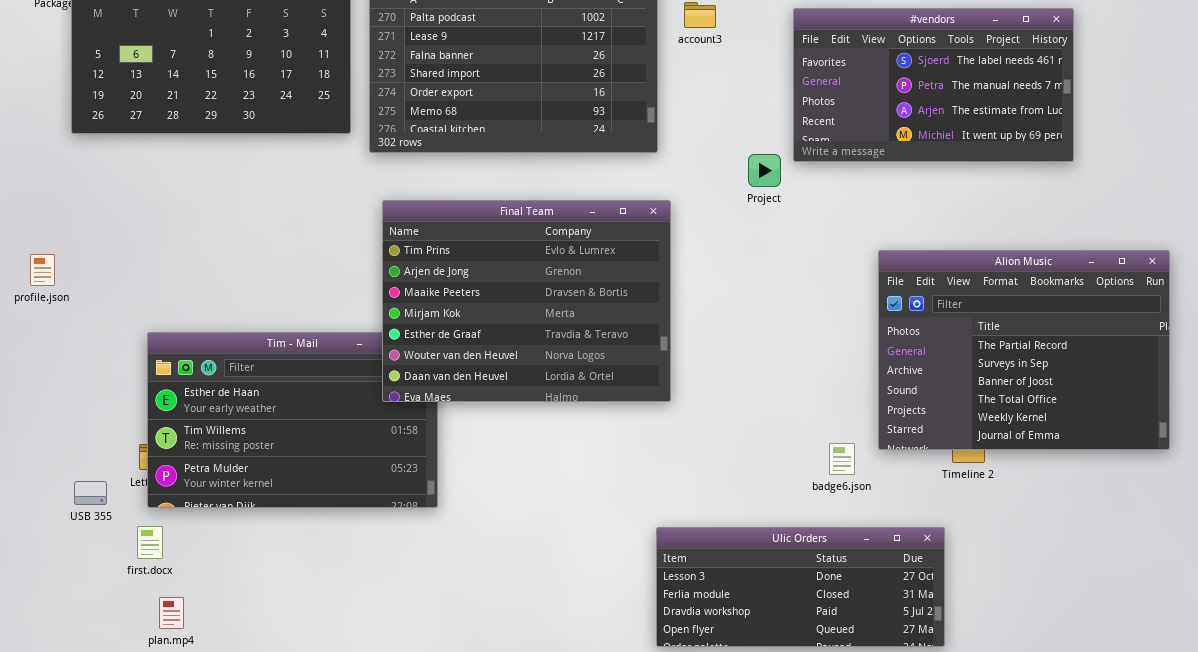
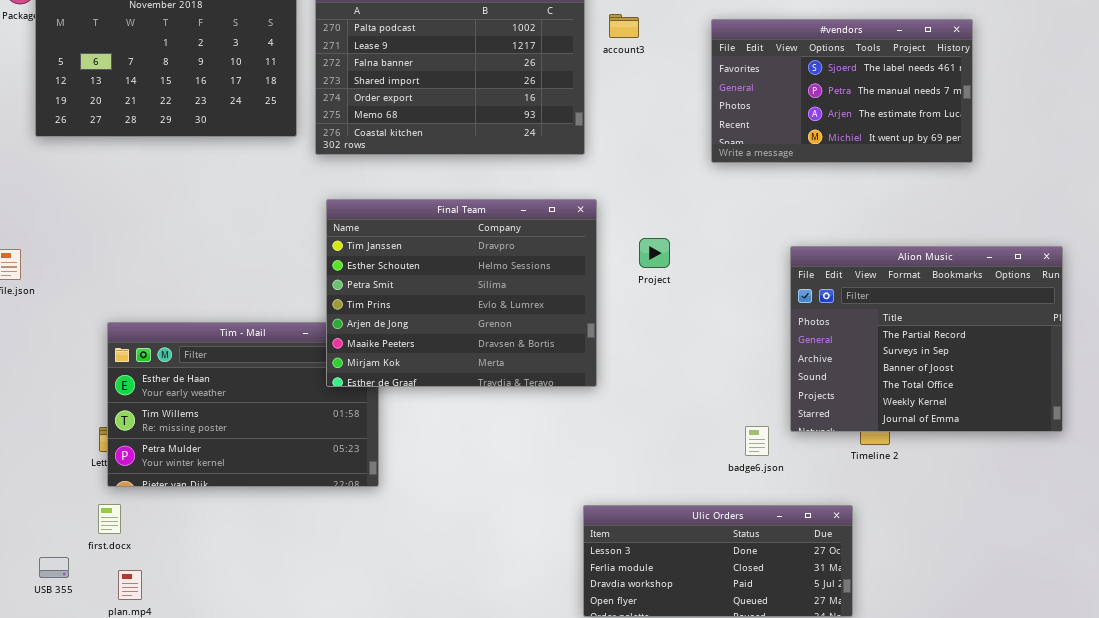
Project: [748,154,781,187] -> [639,238,670,268], moved
Final Team: [382,200,671,402] -> [326,199,597,387], scrolled up 3 rows
USB 355: [74,481,107,505] -> [39,557,69,578], moved

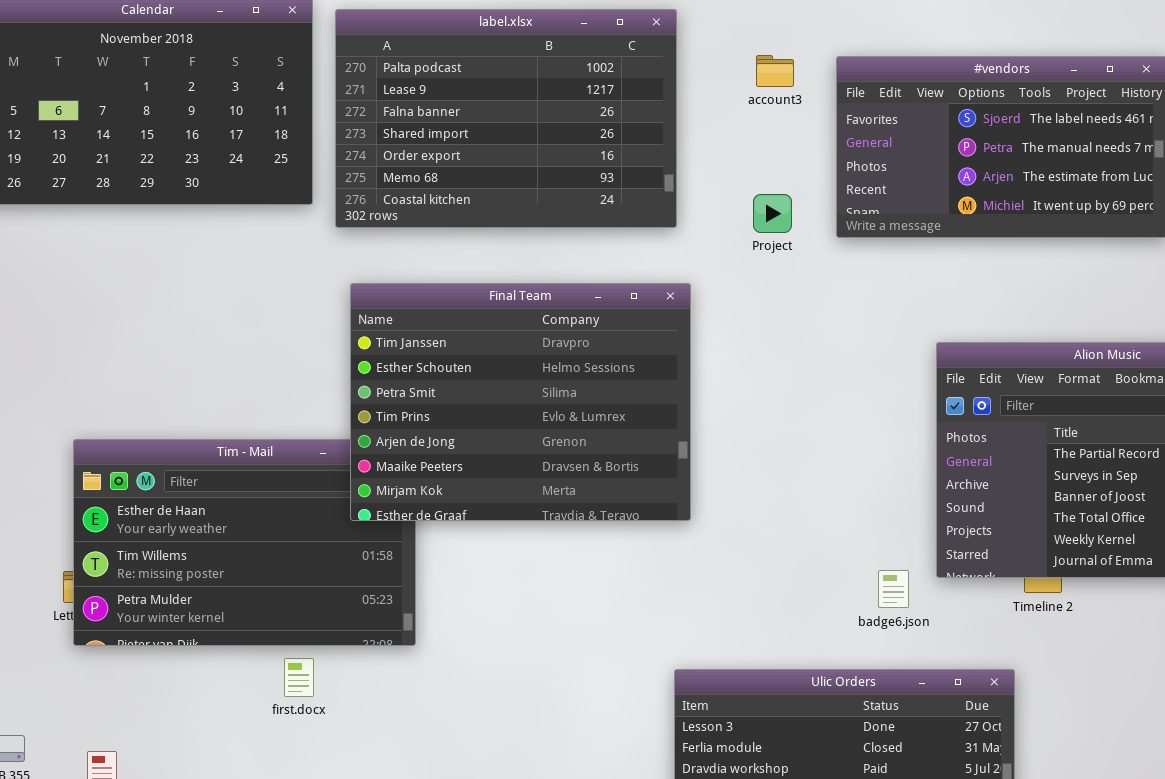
account3: [609,14,639,38] -> [756,55,794,87], moved
Project: [639,238,670,268] -> [753,194,792,233], moved
first.docx: [98,504,121,534] -> [284,658,314,697], moved

